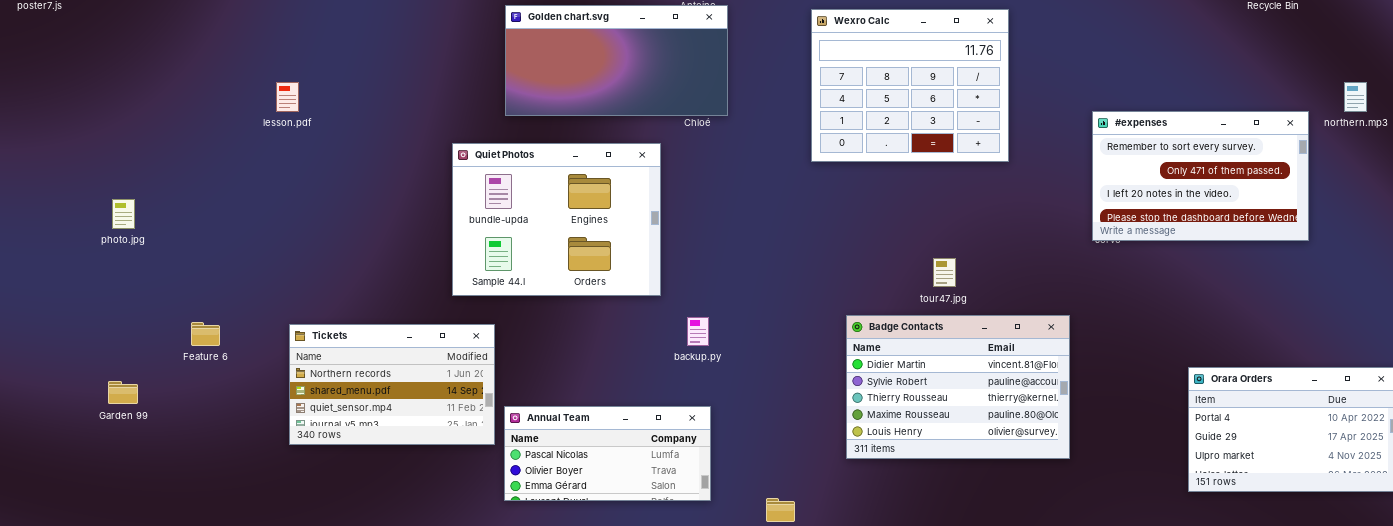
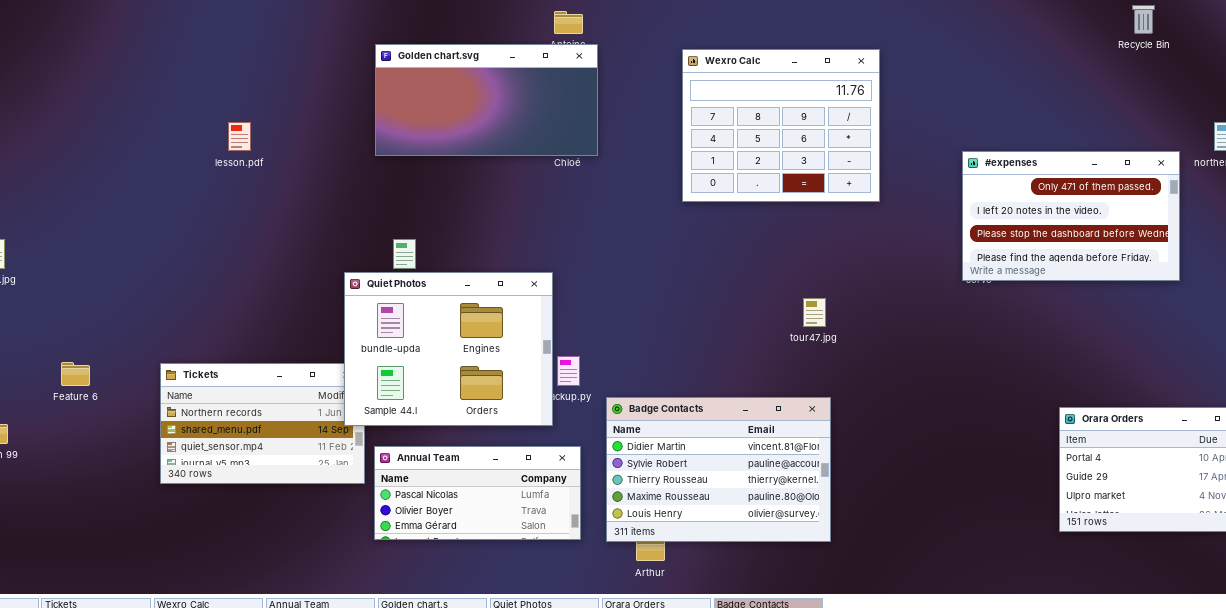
lesson.pdf: [276,82,299,112] -> [228,122,251,151], moved
#expenses: [1092,111,1309,241] -> [962,151,1180,281], scrolled down 1 row
Quiet Photos: [452,143,661,296] -> [344,272,553,426], moved
Badge Contacts: [846,315,1070,459] -> [606,397,831,542], moved

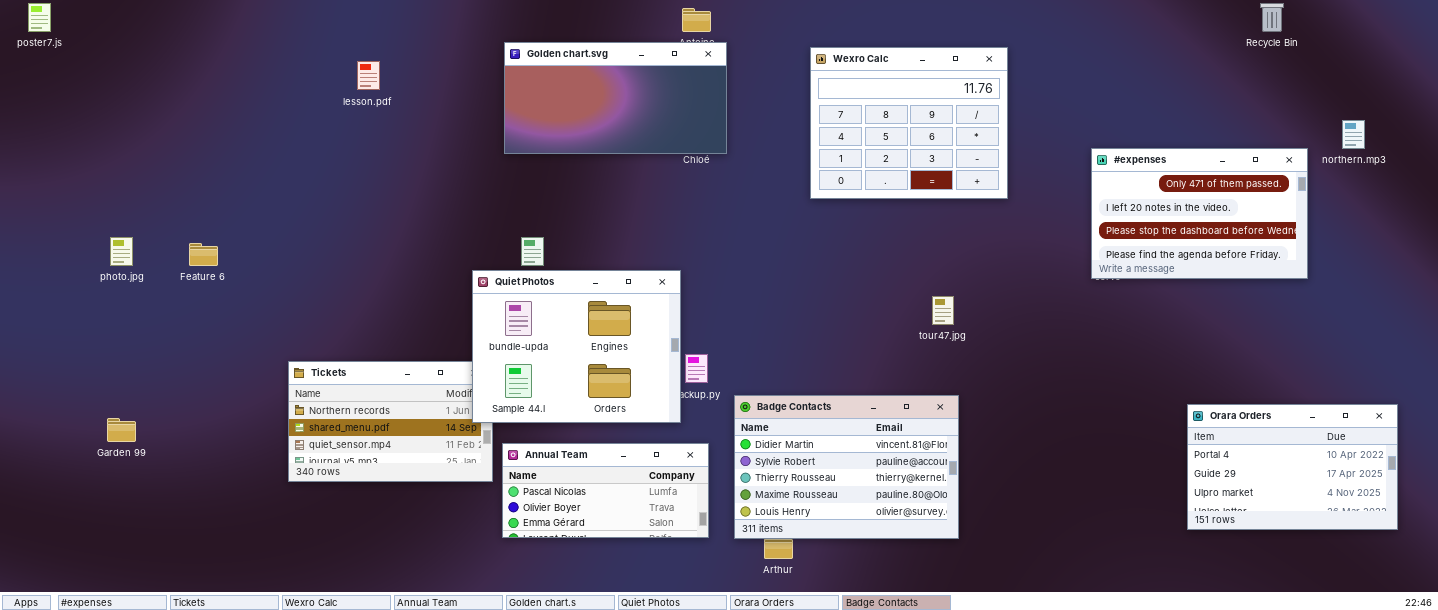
lesson.pdf: [228,122,251,151] -> [357,61,380,90], moved
Feature 6: [61,362,90,386] -> [189,243,218,266], moved

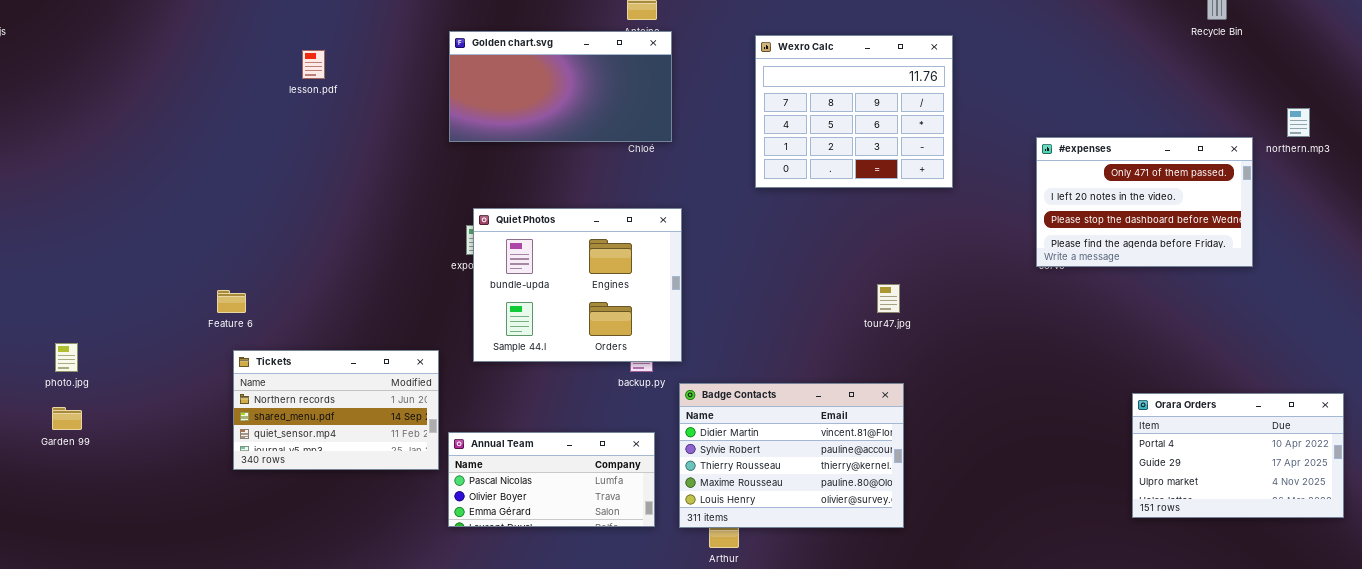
photo.jpg: [110,237,133,266] -> [55,343,78,372], moved
Feature 6: [189,243,218,266] -> [217,290,246,313], moved
Quiet Photos: [472,270,681,423] -> [473,208,682,362], moved

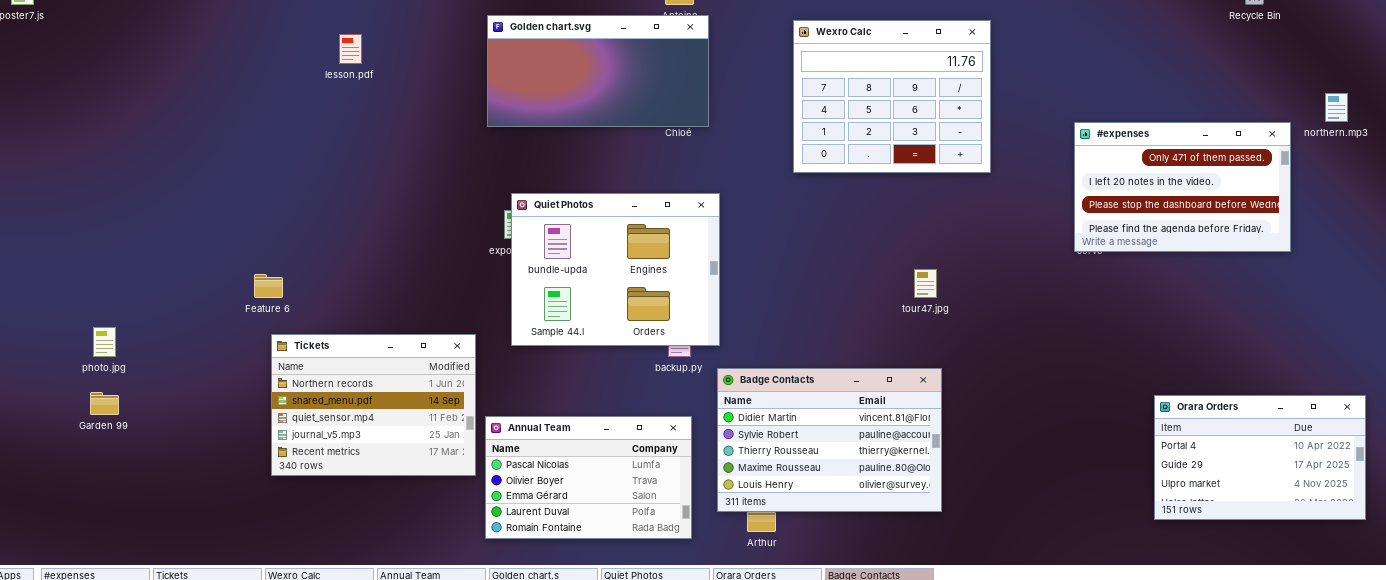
Tickets: [233,350,439,470] -> [271,334,476,476], resized
Orara Orders: [1132,393,1344,518] -> [1154,395,1366,520], moved
Annual Team: [448,432,655,527] -> [485,416,692,539], resized

